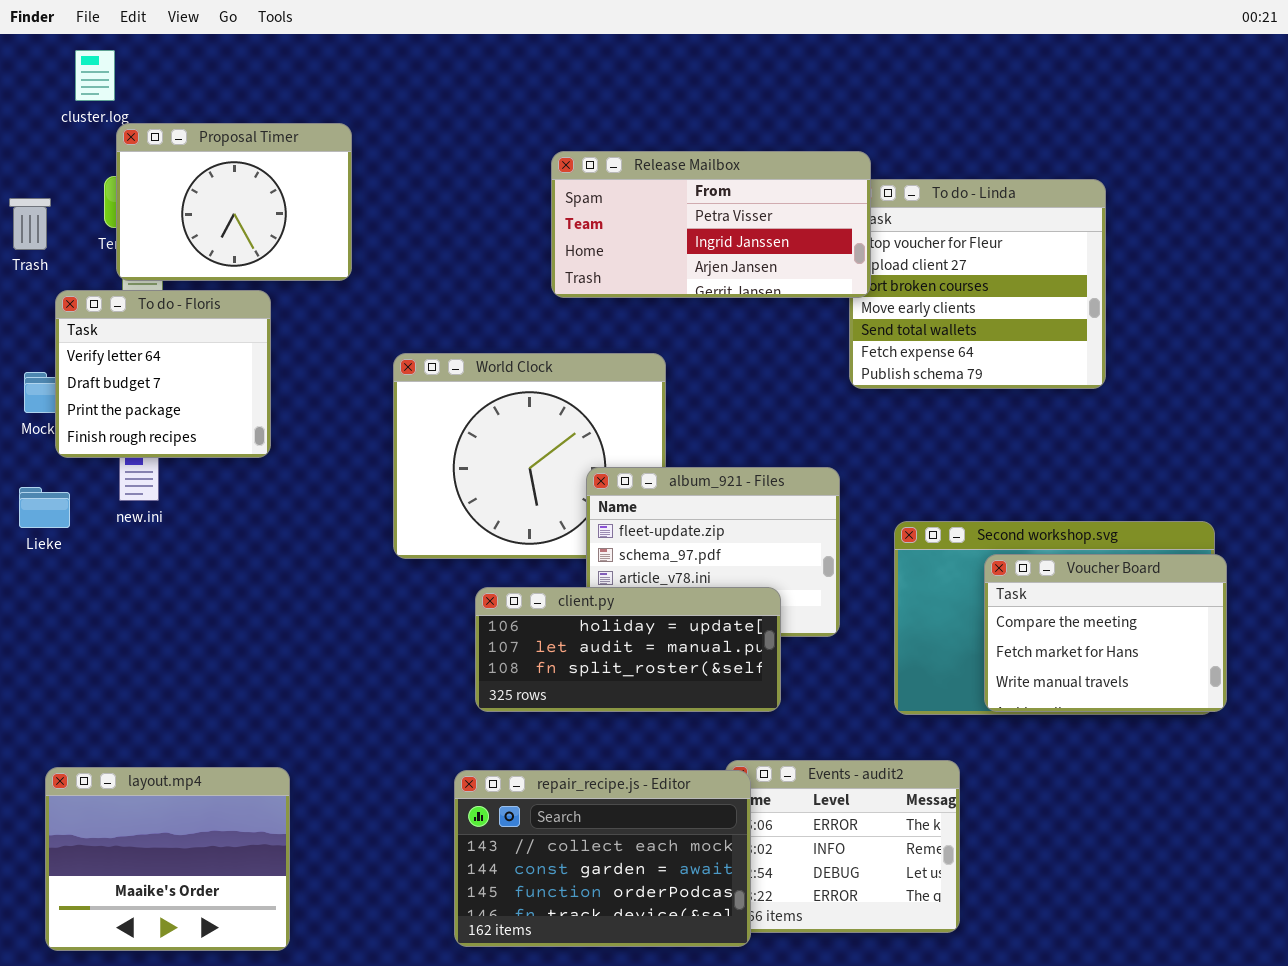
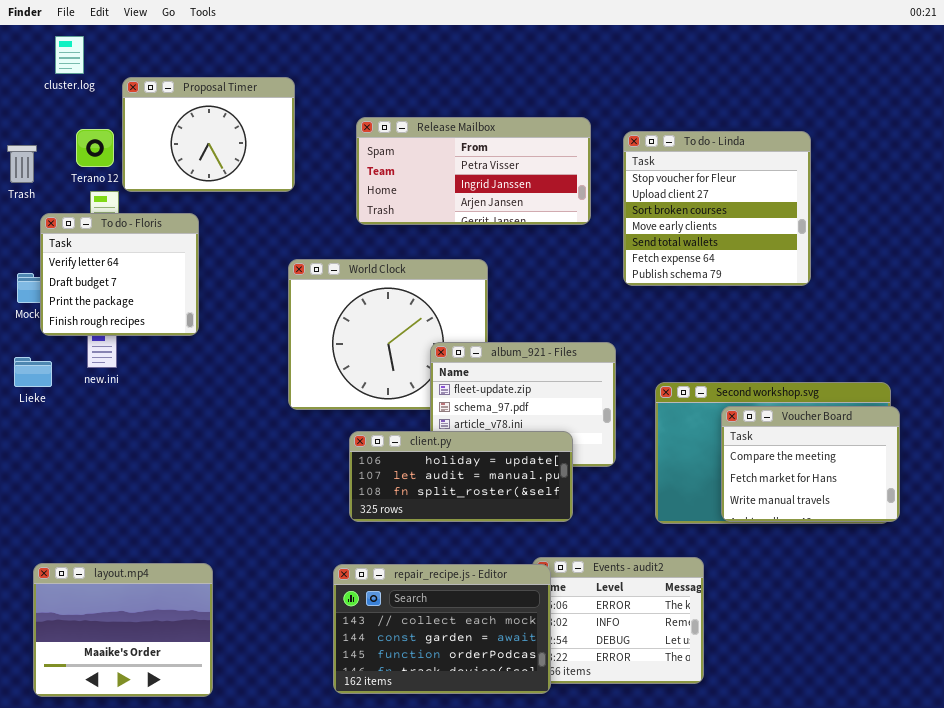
Proposal Timer: [116,123,352,281] -> [122,77,295,192], moved
Release Mailbox: [551,151,871,298] -> [356,117,591,225], moved

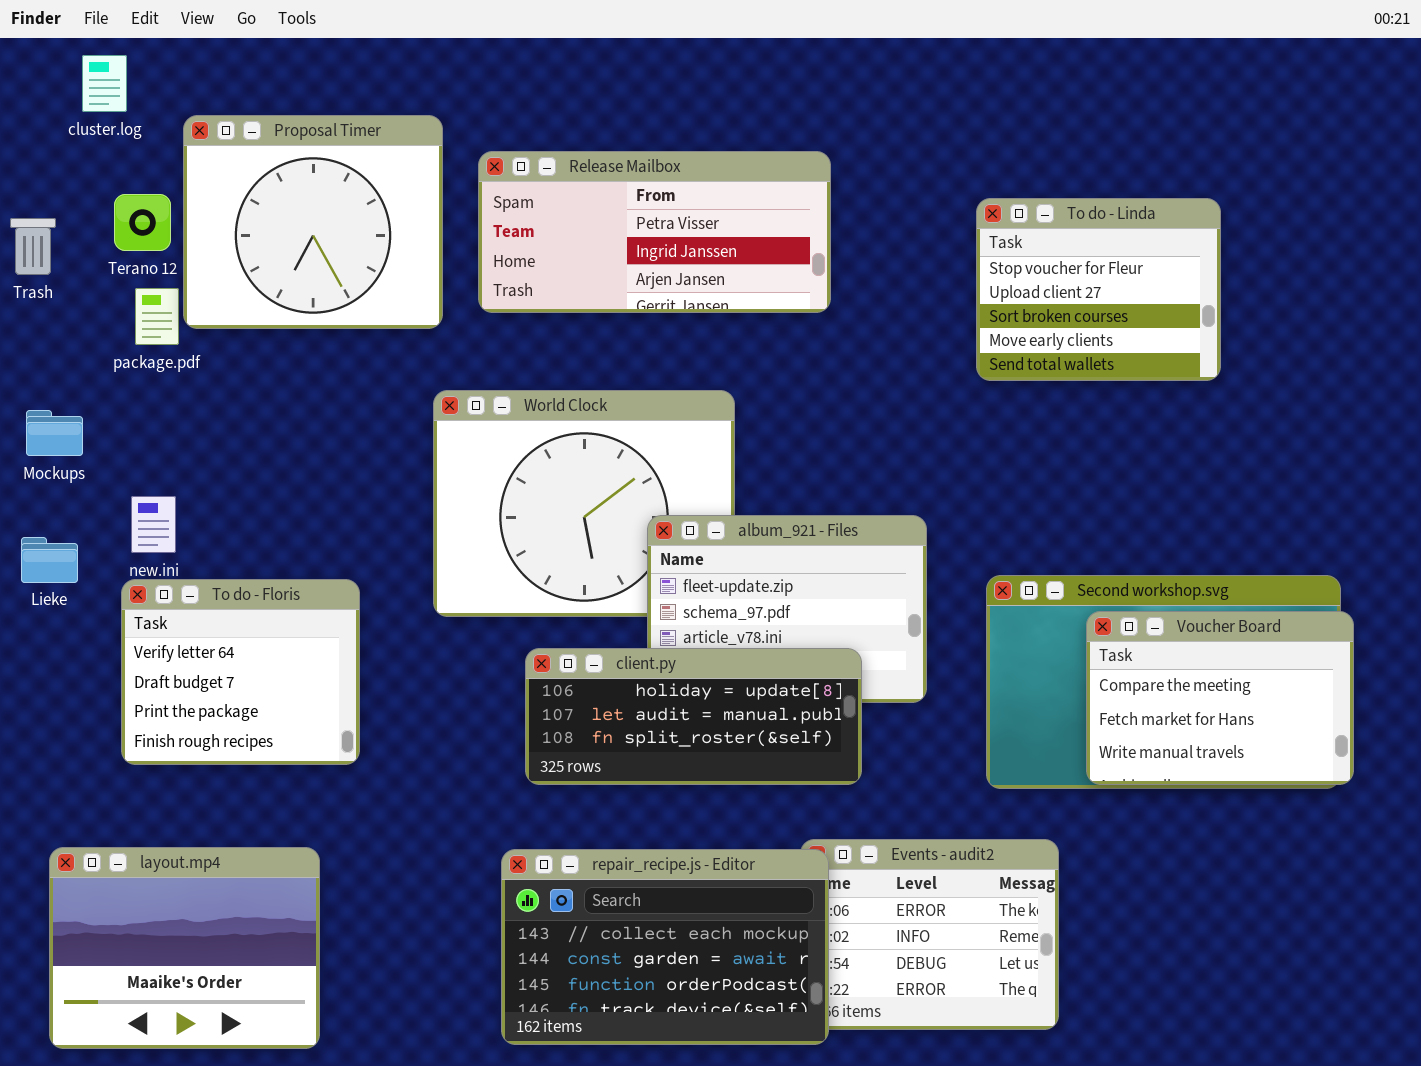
Proposal Timer: [122,77,295,192] -> [183,115,443,329], resized
Release Mailbox: [356,117,591,225] -> [478,151,831,313], moved
To do - Linda: [623,131,811,286] -> [976,198,1221,381], resized
To do - Floris: [40,213,199,336] -> [121,579,360,765], moved

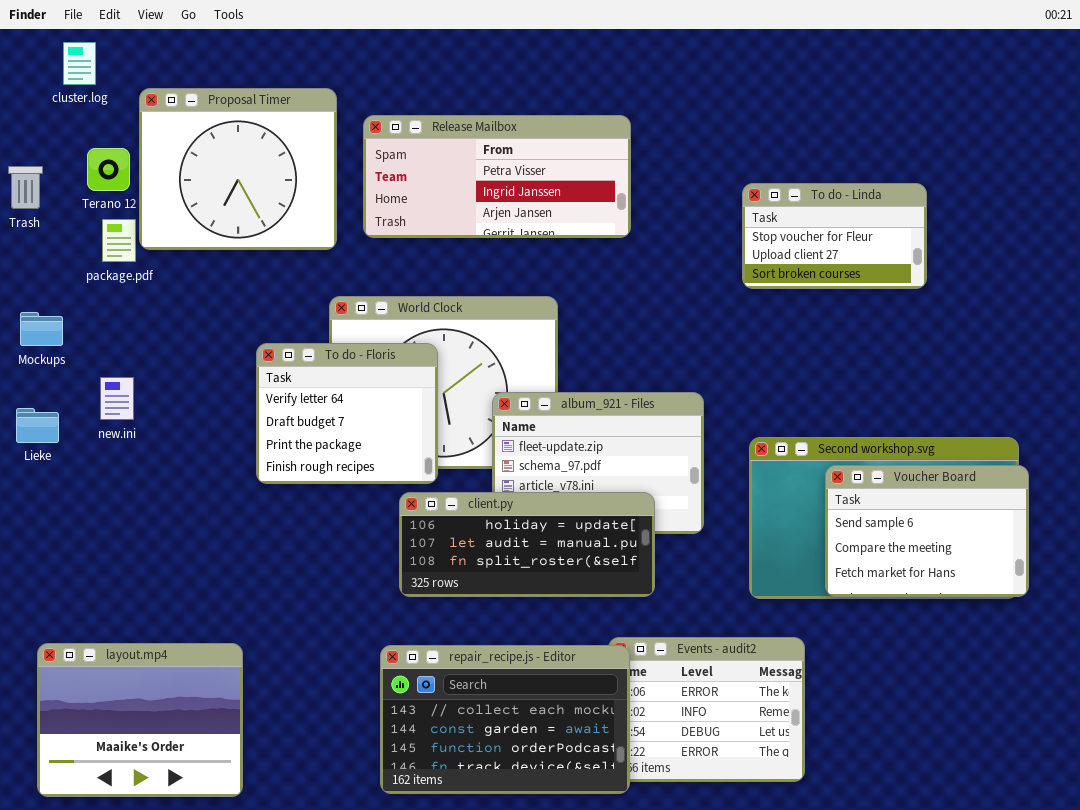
To do - Linda: [976,198,1221,381] -> [742,183,927,289], resized
To do - Floris: [121,579,360,765] -> [256,343,438,484], moved
Voucher Board: [1086,611,1354,785] -> [825,465,1029,597], scrolled up 1 row

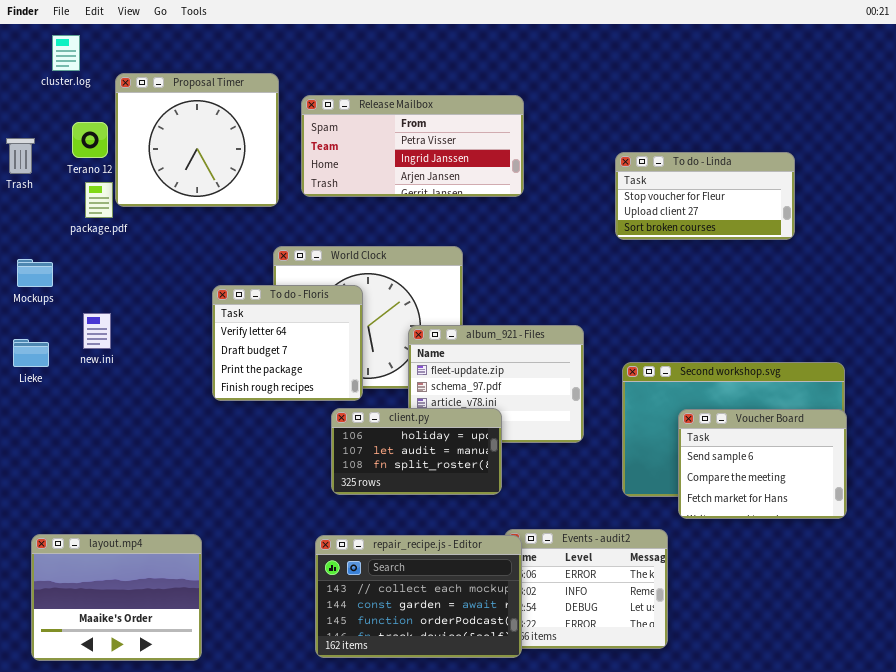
To do - Linda: [742,183,927,289] -> [615,152,795,240], resized
Voucher Board: [825,465,1029,597] -> [678,409,847,519], moved
client.py: [399,492,655,597] -> [331,408,502,495], resized

